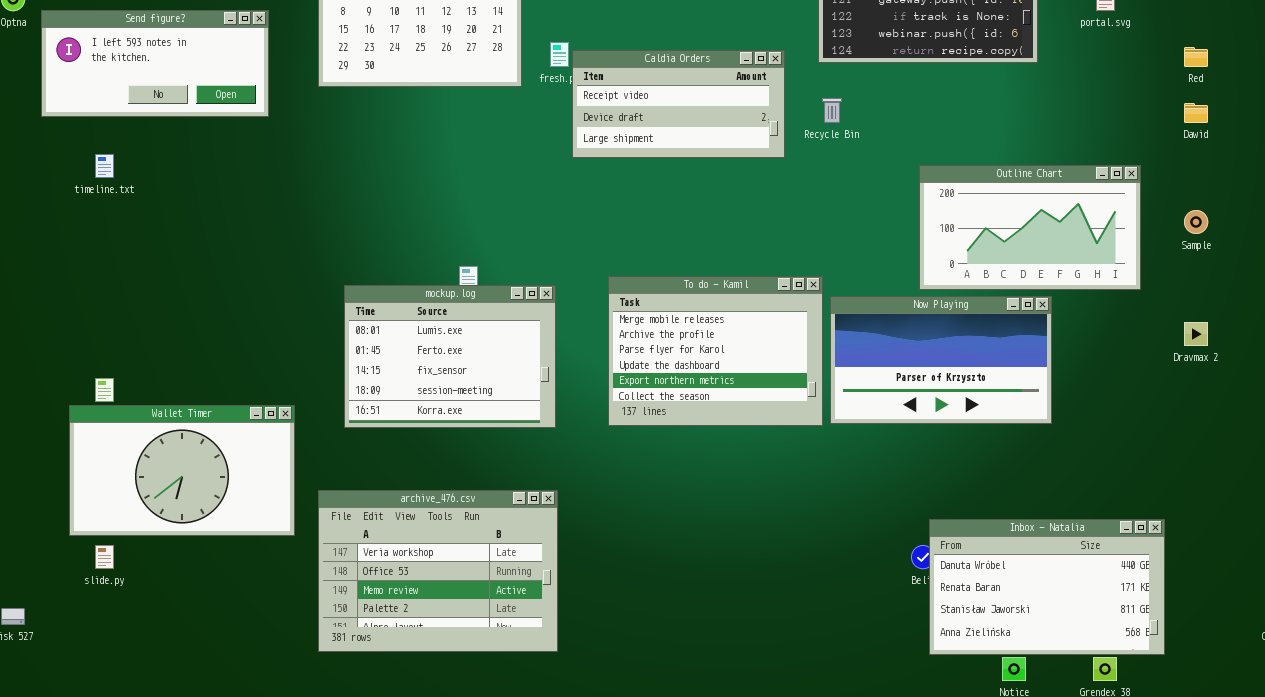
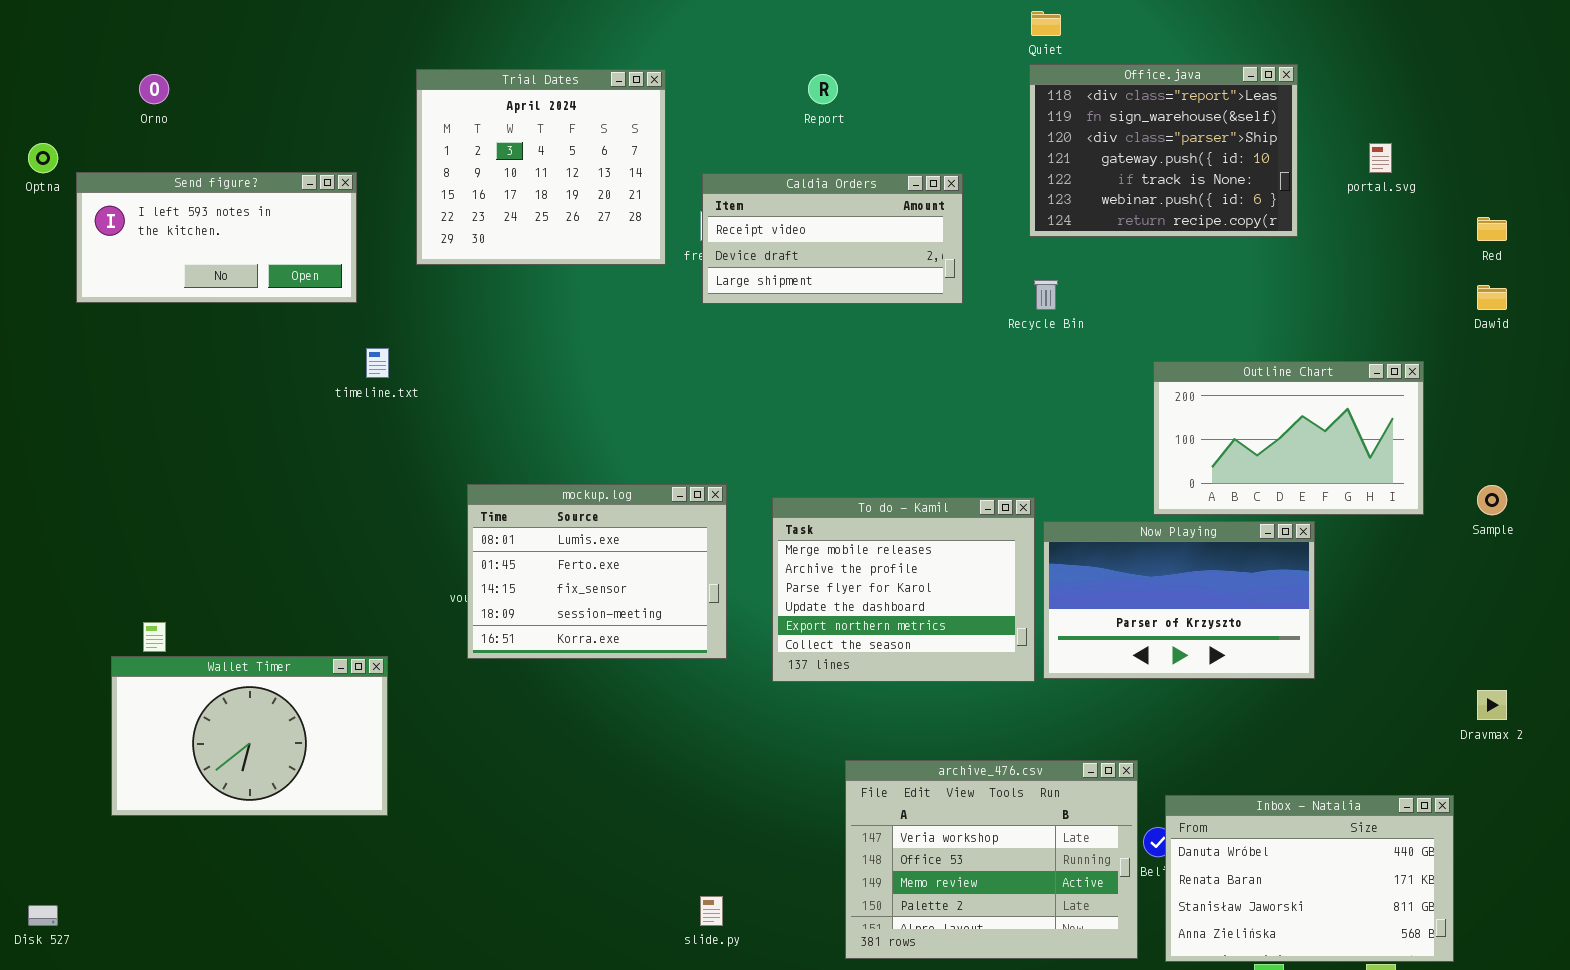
Caldia Orders: [572,50,785,158] -> [702,173,963,304], moved
timeline.txt: [95,154,114,178] -> [366,348,389,378], moved
Sample: [1184,210,1208,234] -> [1477,485,1507,515], moved
mockup.log: [344,285,556,428] -> [467,484,727,659], moved
Dravmax 2: [1184,322,1208,346] -> [1477,690,1507,720], moved
archive_476.csv: [318,490,558,652] -> [845,760,1138,959], moved
slide.py: [95,545,114,569] -> [700,896,723,926], moved

